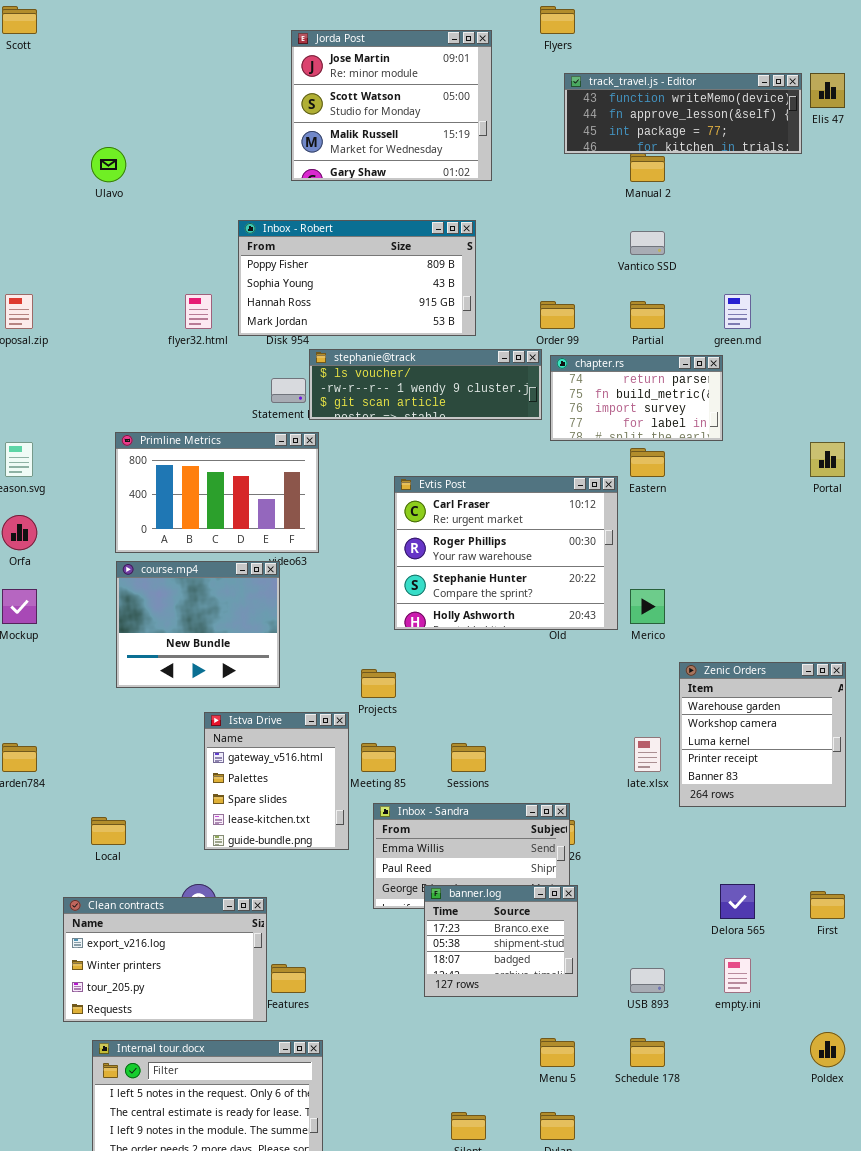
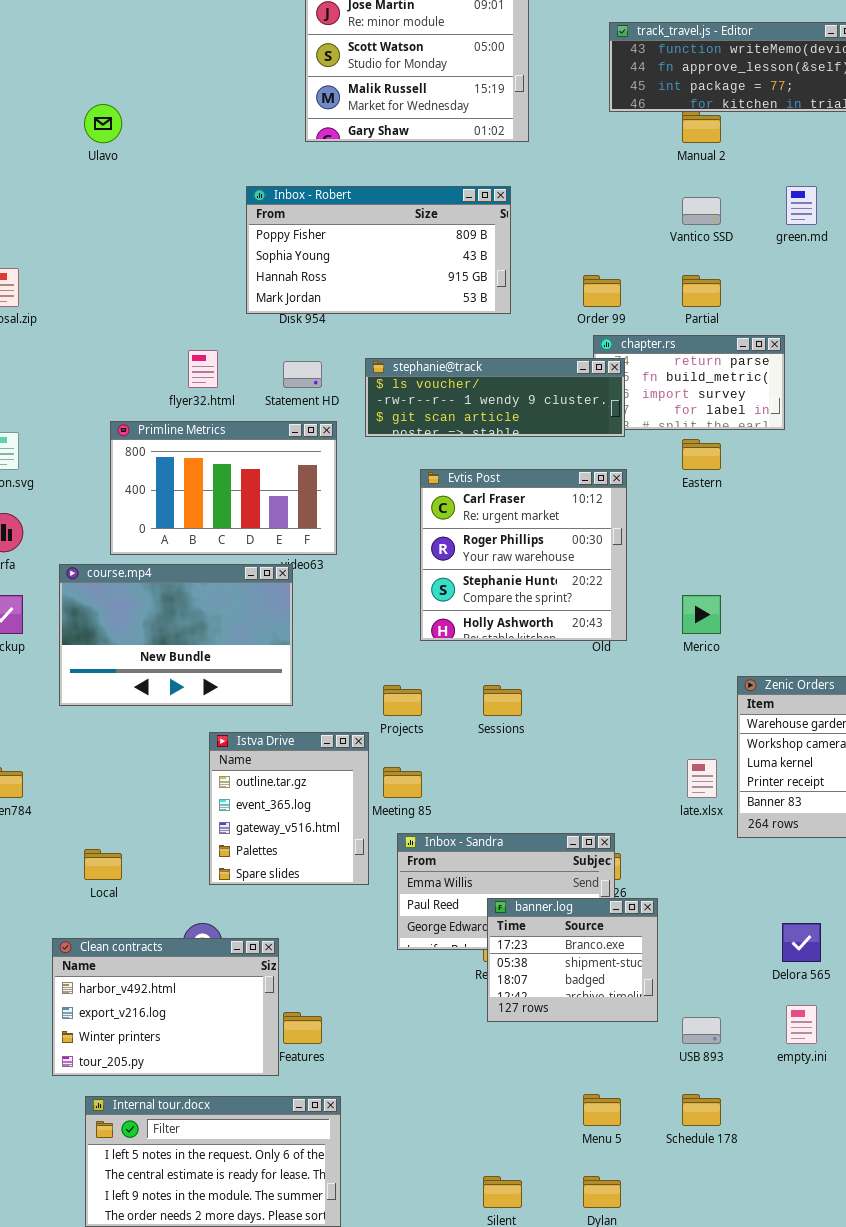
flyer32.html: [185,294,212,329] -> [188,350,218,388], moved
green.md: [724,294,751,329] -> [786,186,817,225], moved
stephanie@track: [309,349,542,420] -> [365,358,625,437], moved
Evtis Post: [394,476,618,630] -> [420,469,627,641], resized
course.mp4: [116,561,280,688] -> [59,564,293,706], resized
Istva Drive: [204,712,349,850] -> [209,732,369,885], scrolled up 2 rows
Sessions: [451,743,486,772] -> [483,685,522,716], moved
banner.log: [424,885,578,997] -> [487,898,658,1022], moved
Clean contracts: [63,897,267,1022] -> [52,938,279,1076], scrolled up 1 row

